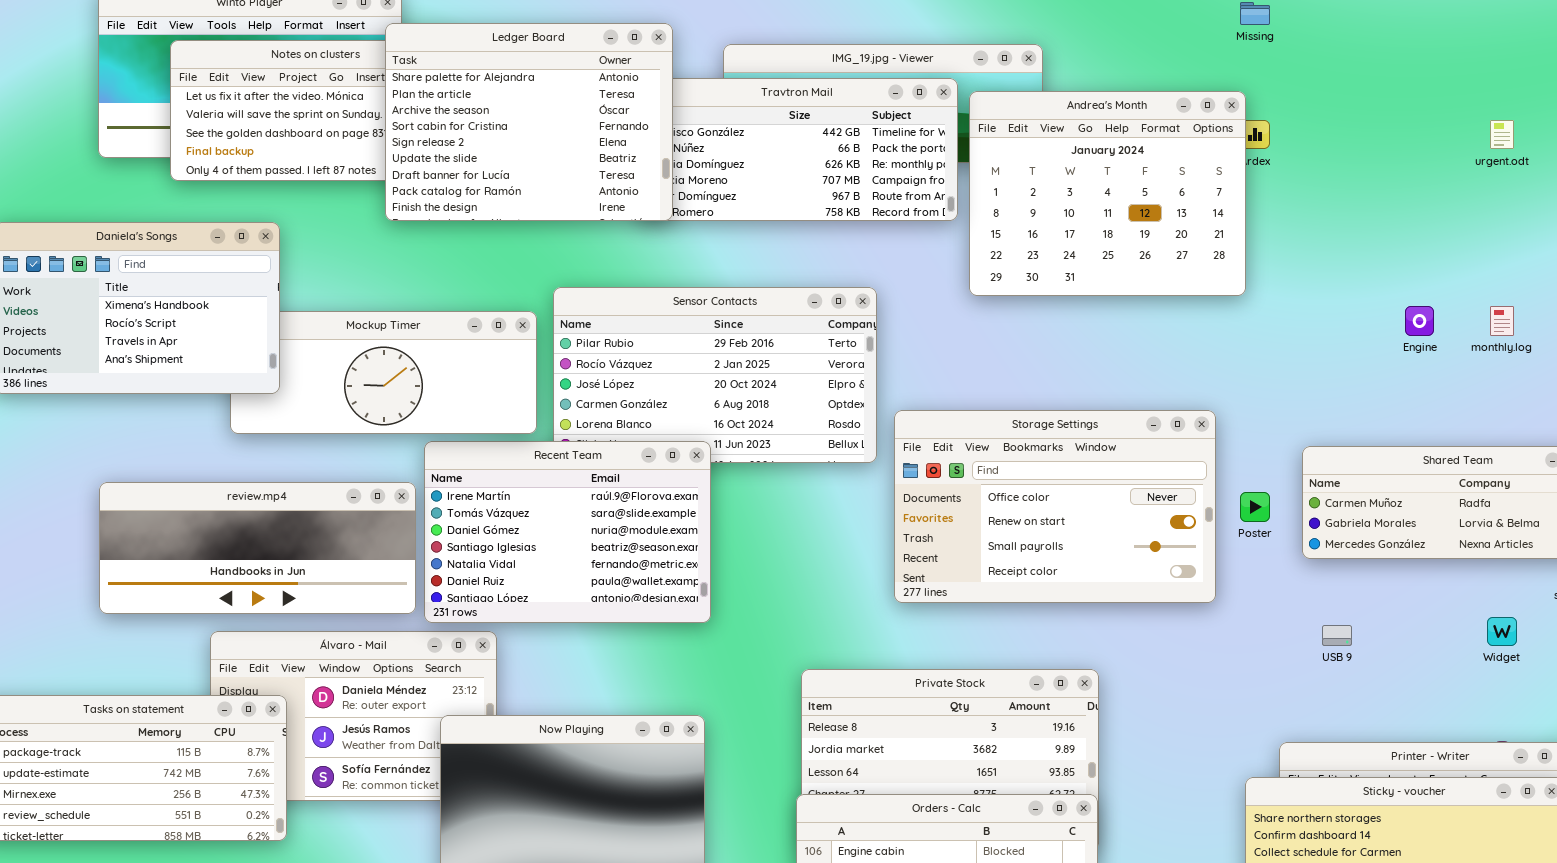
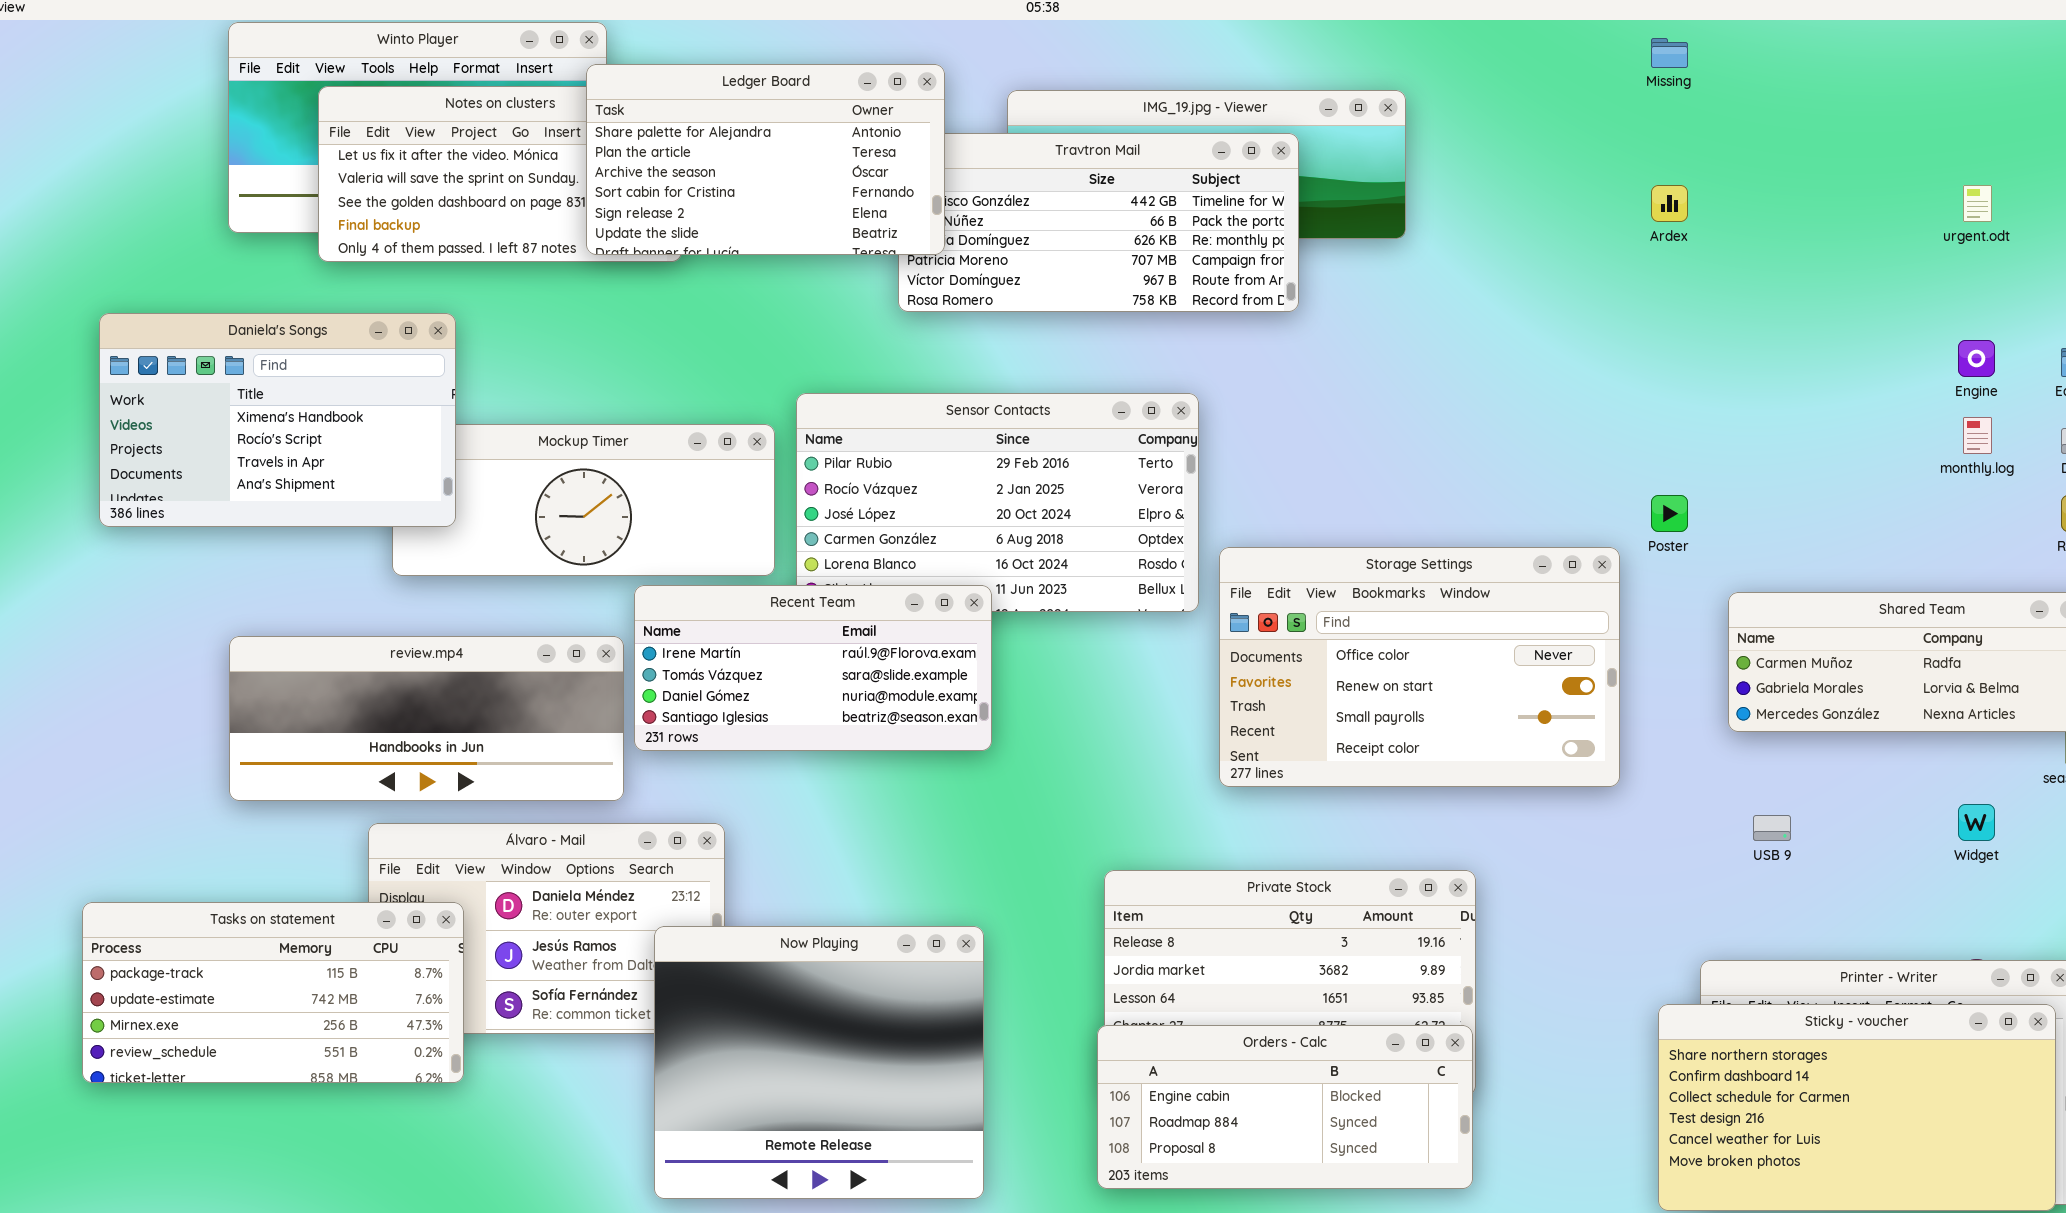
Ledger Board: [385,23,673,221] -> [586,64,945,255], resized
Andrea's Month: [969,91,1246,296] -> none, closed
Engine: [1405,306,1434,336] -> [1958,340,1995,377], moved
Recent Team: [424,441,711,623] -> [634,585,992,751], resized
Poster: [1240,492,1270,522] -> [1651,495,1688,532], moved

